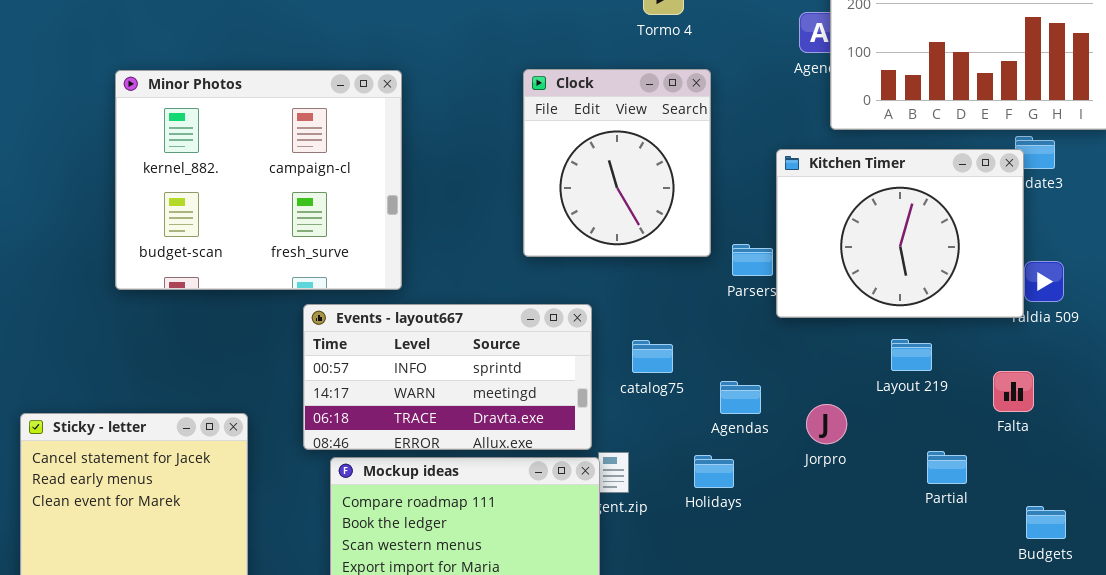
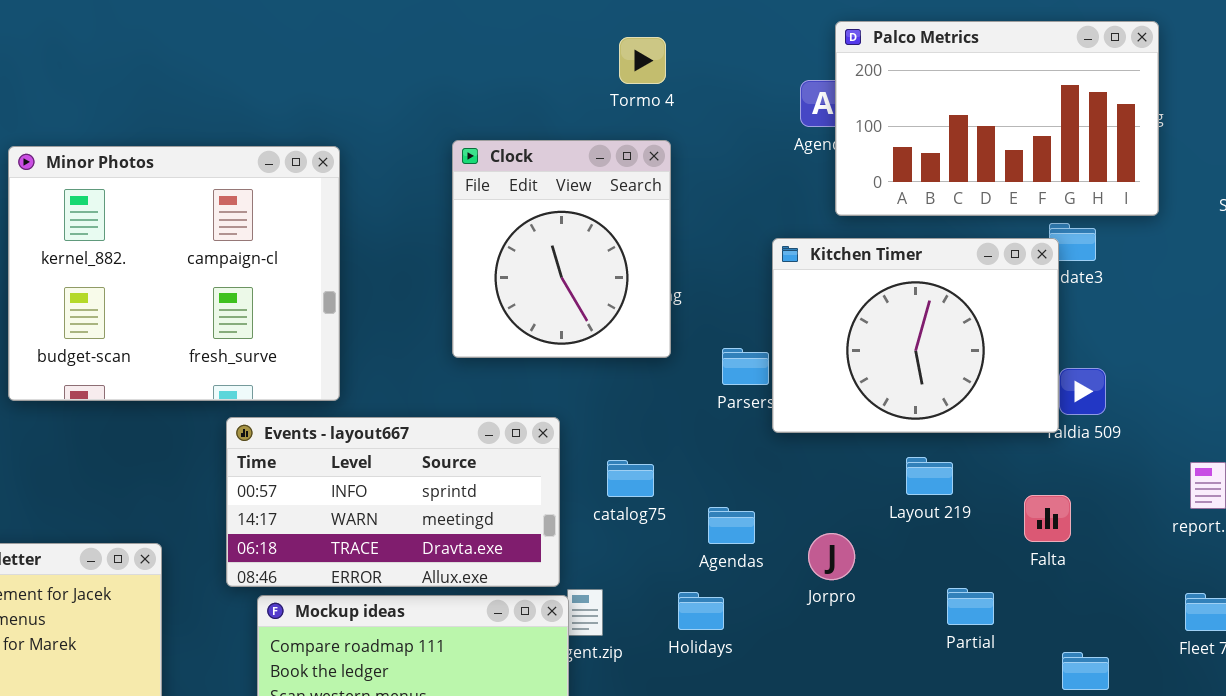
Clock: [523,69,711,257] -> [452,140,671,358], moved

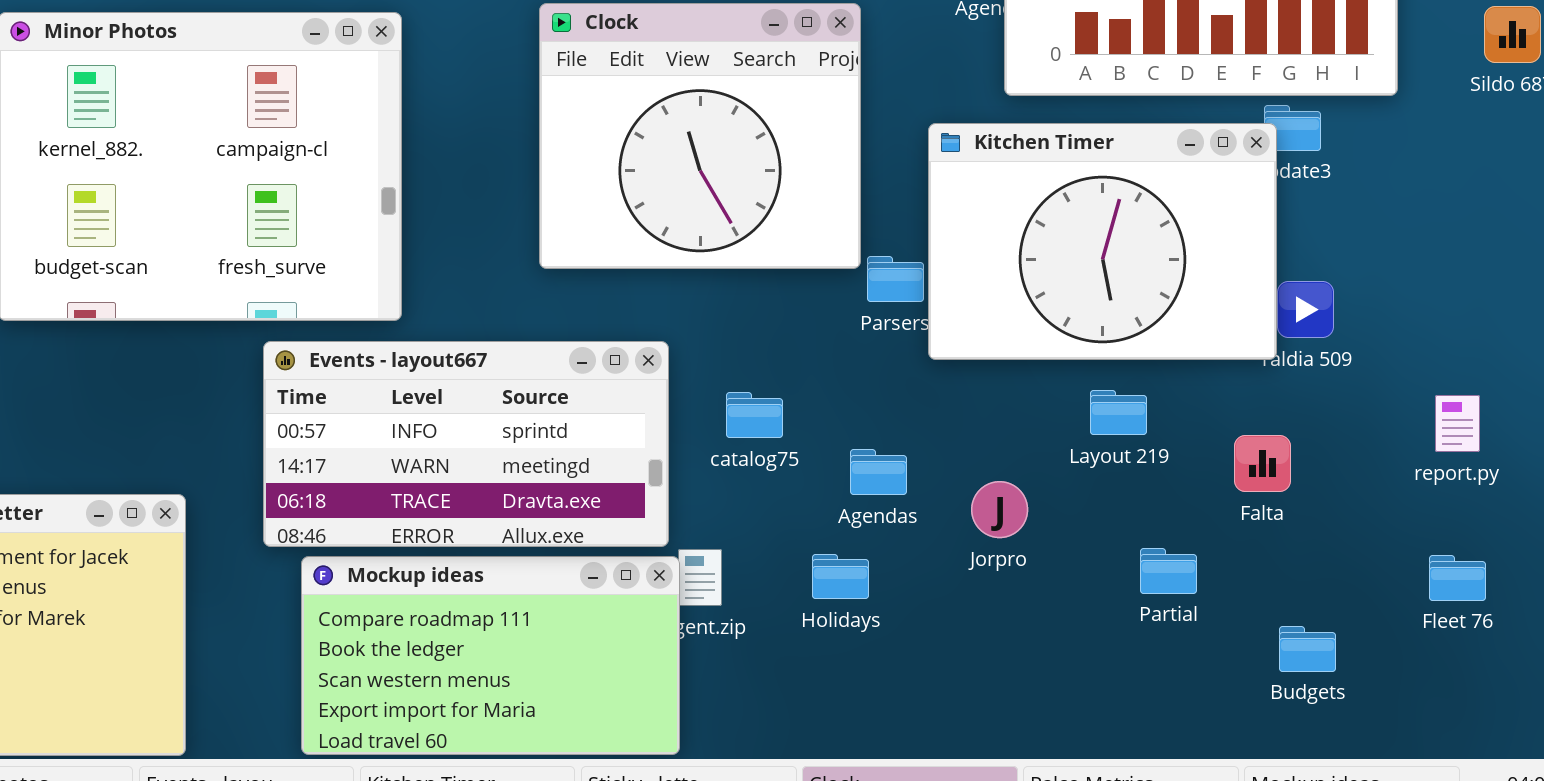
Clock: [452,140,671,358] -> [539,3,861,269], resized

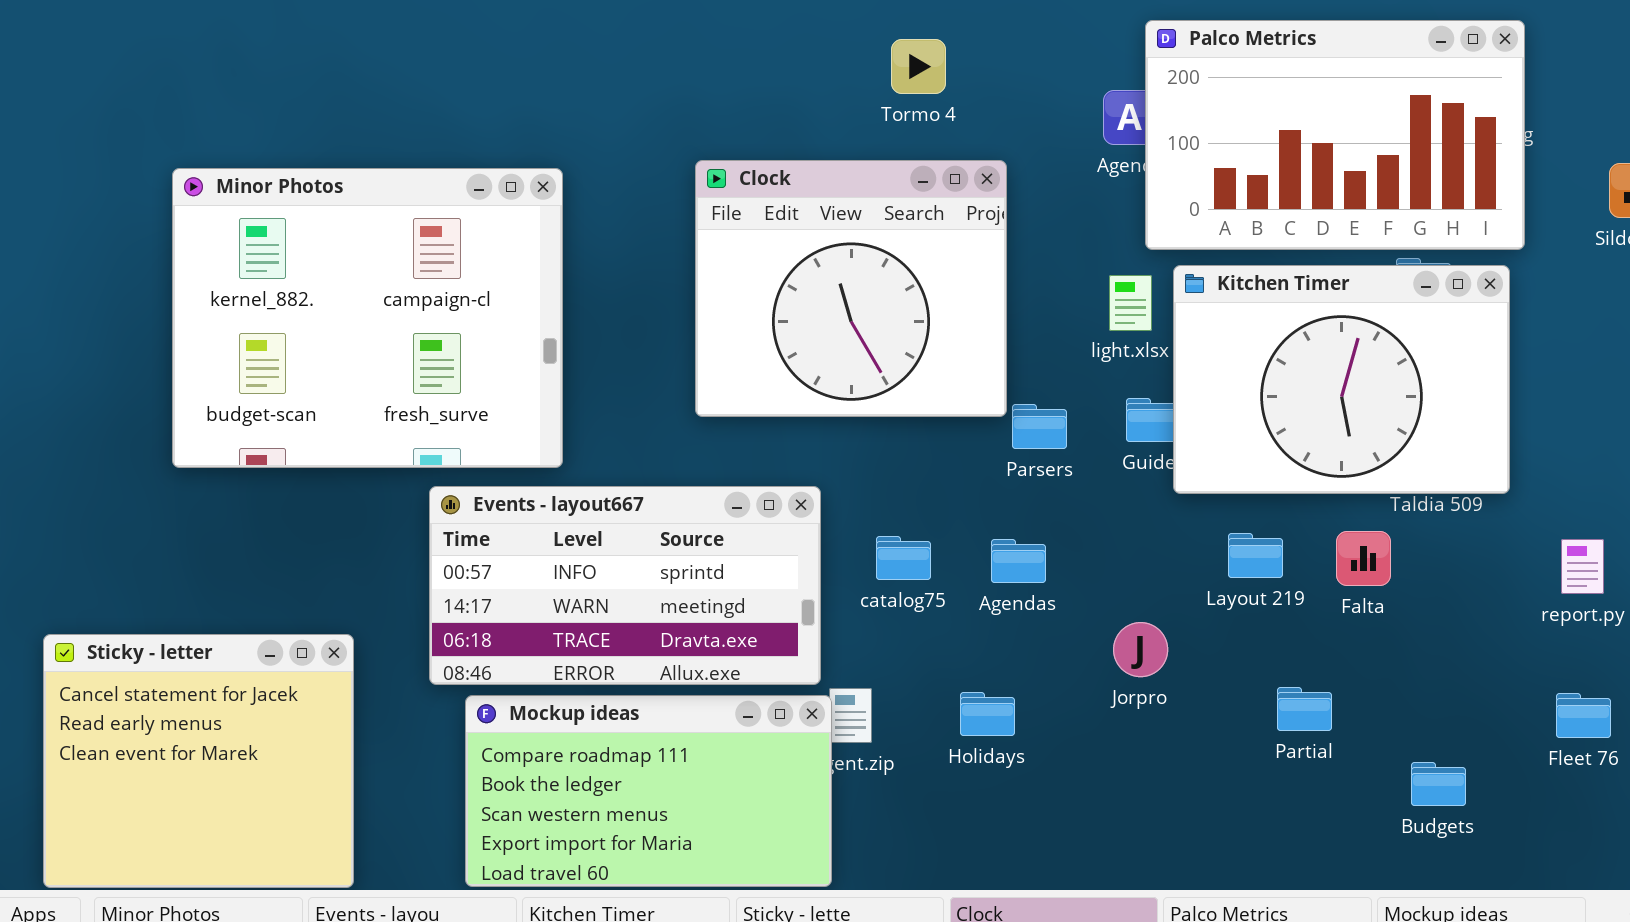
Kitchen Timer: [928,123,1277,360] -> [1173,265,1510,494], moved
Falta: [1234,435,1291,492] -> [1336,531,1391,586], moved
Agendas: [850,449,907,495] -> [991,539,1046,583], moved

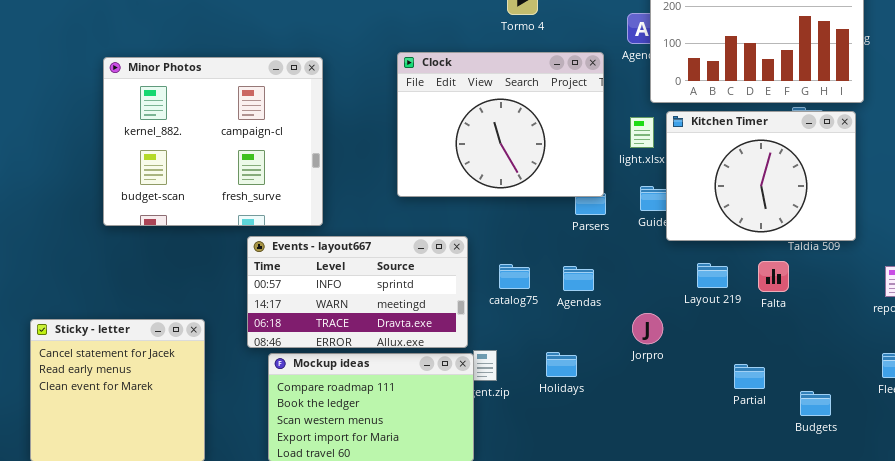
Clock: [695,160,1007,417] -> [397,52,604,197], resized
Partial: [1277,687,1332,731] -> [734,364,765,389], moved

